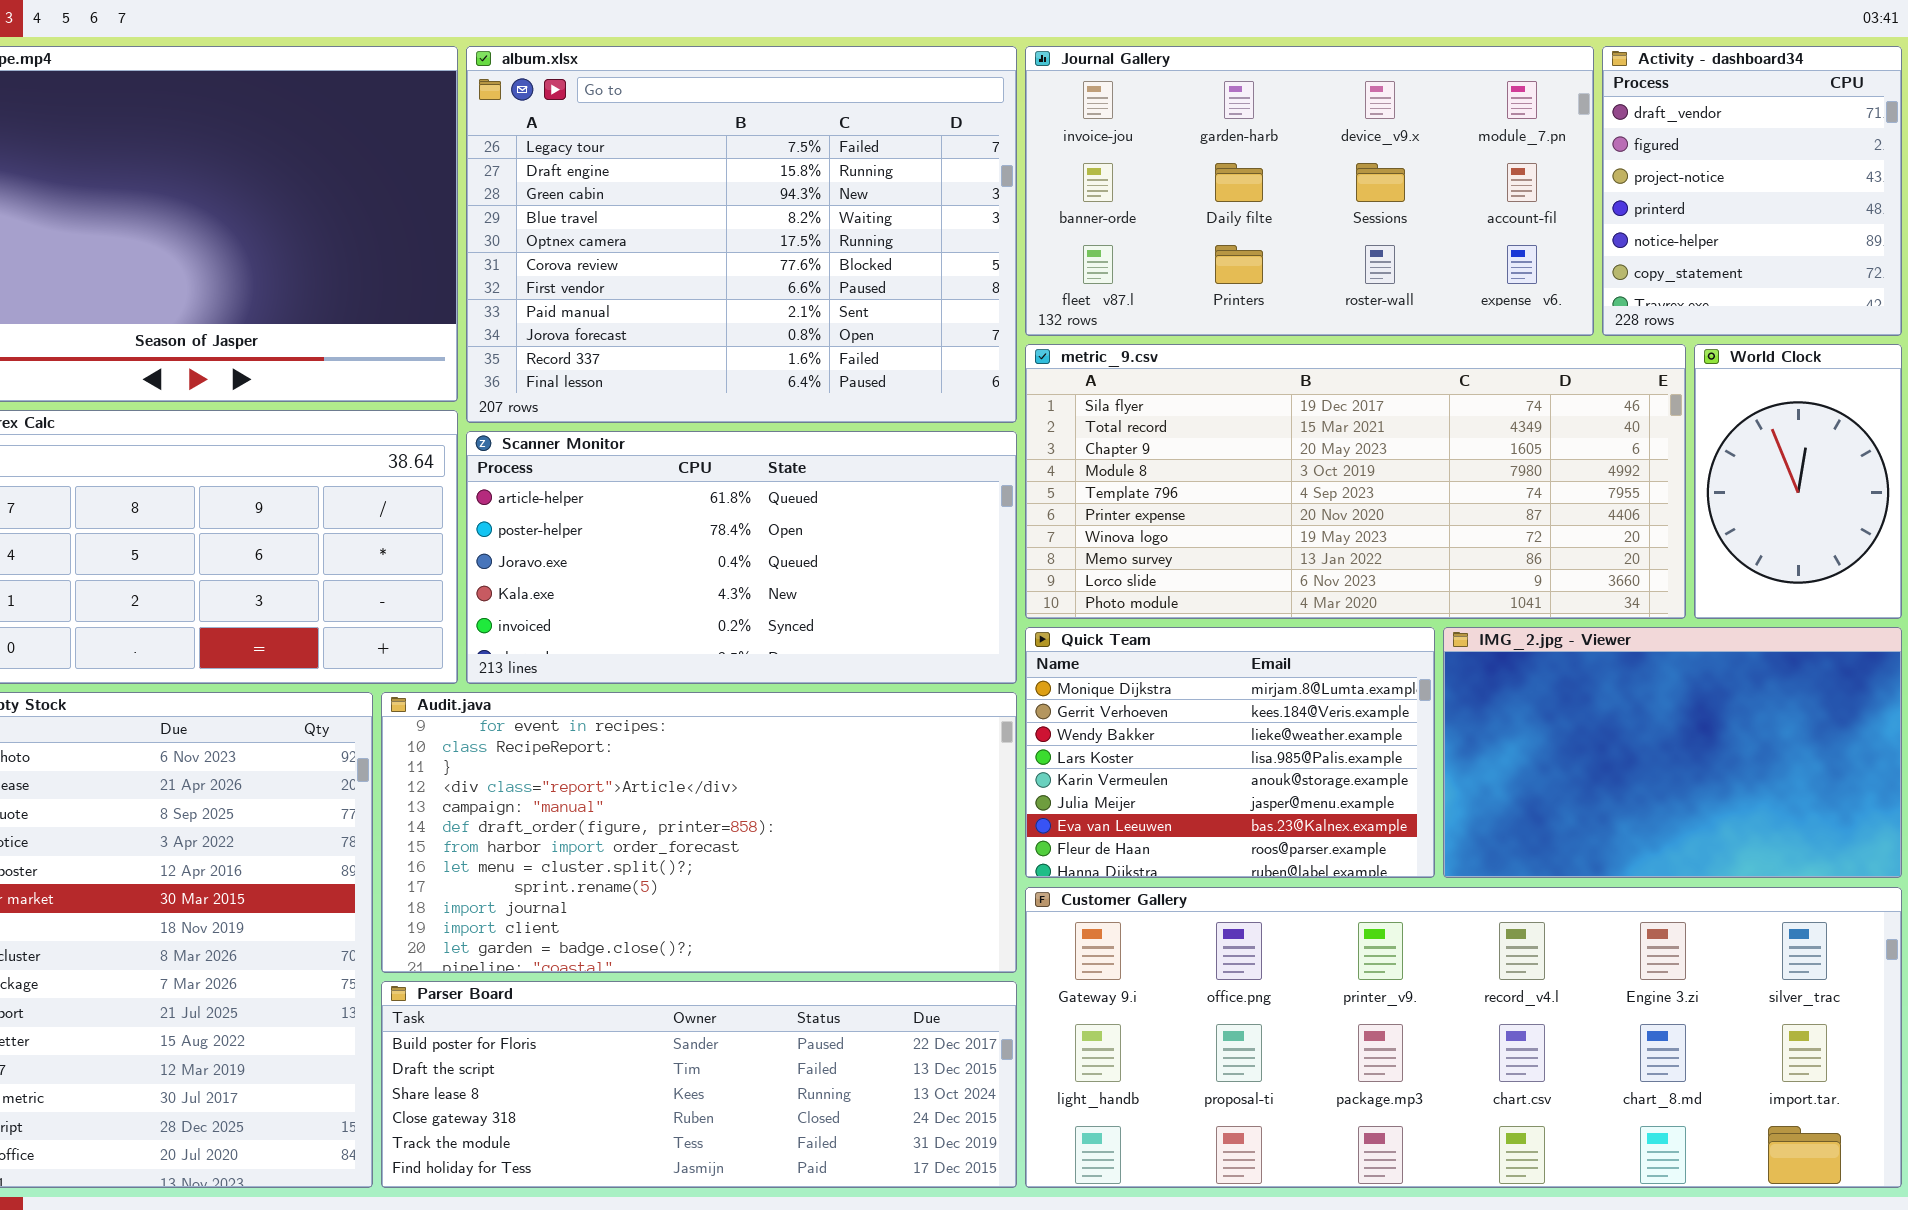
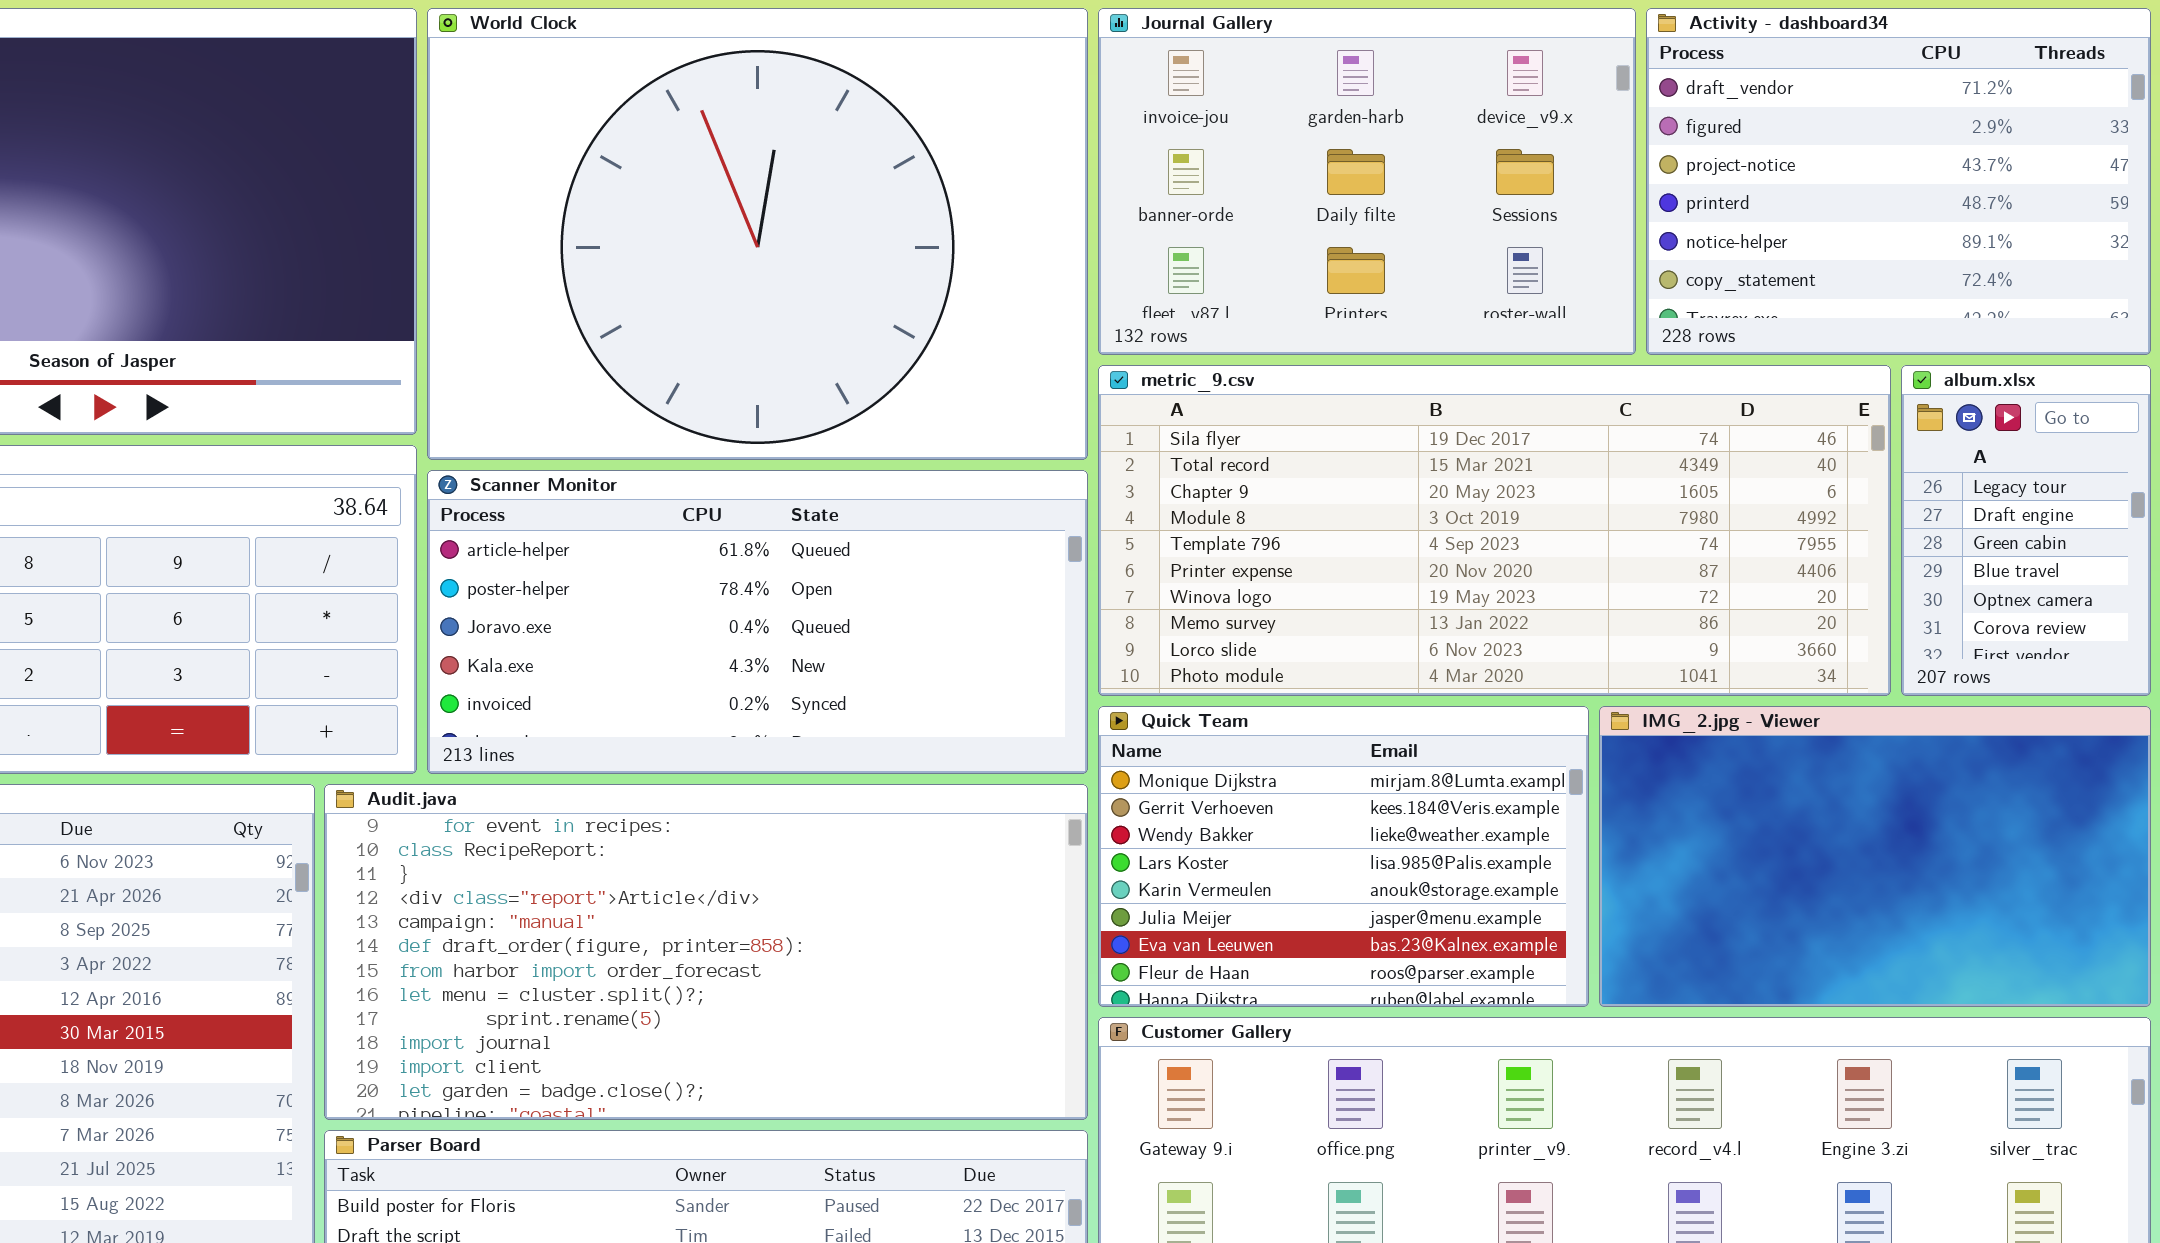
album.xlsx: [466,46,1017,423] -> [1901,365,2151,696], moved, resized
Journal Gallery: [1025,46,1594,336] -> [1098,8,1636,355], resized
Activity - dashboard34: [1602,46,1902,336] -> [1646,8,2151,355], resized
World Clock: [1694,344,1902,619] -> [427,8,1088,460], moved, resized

